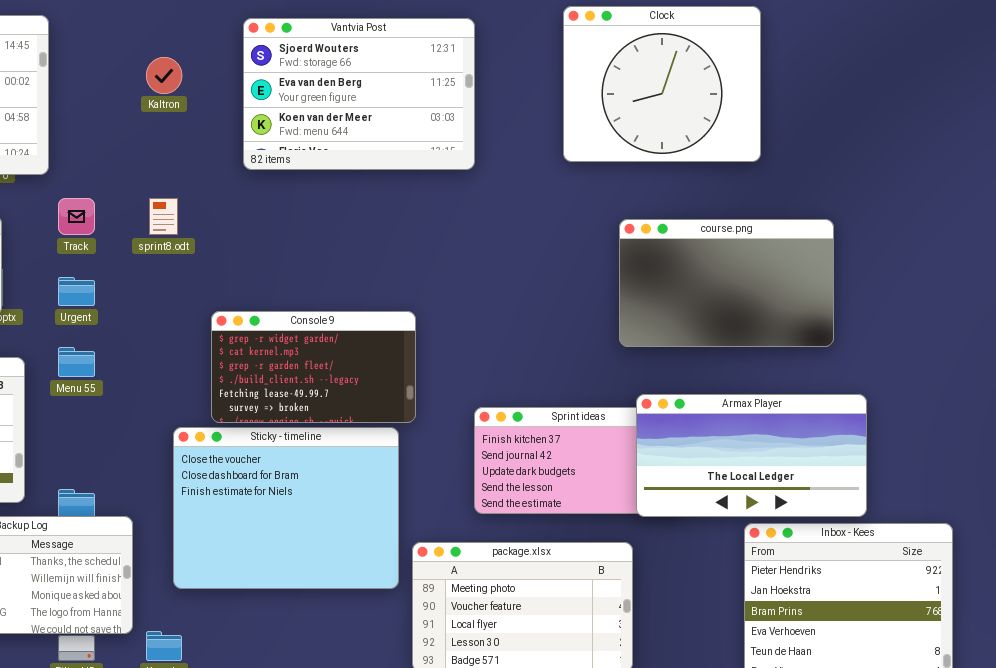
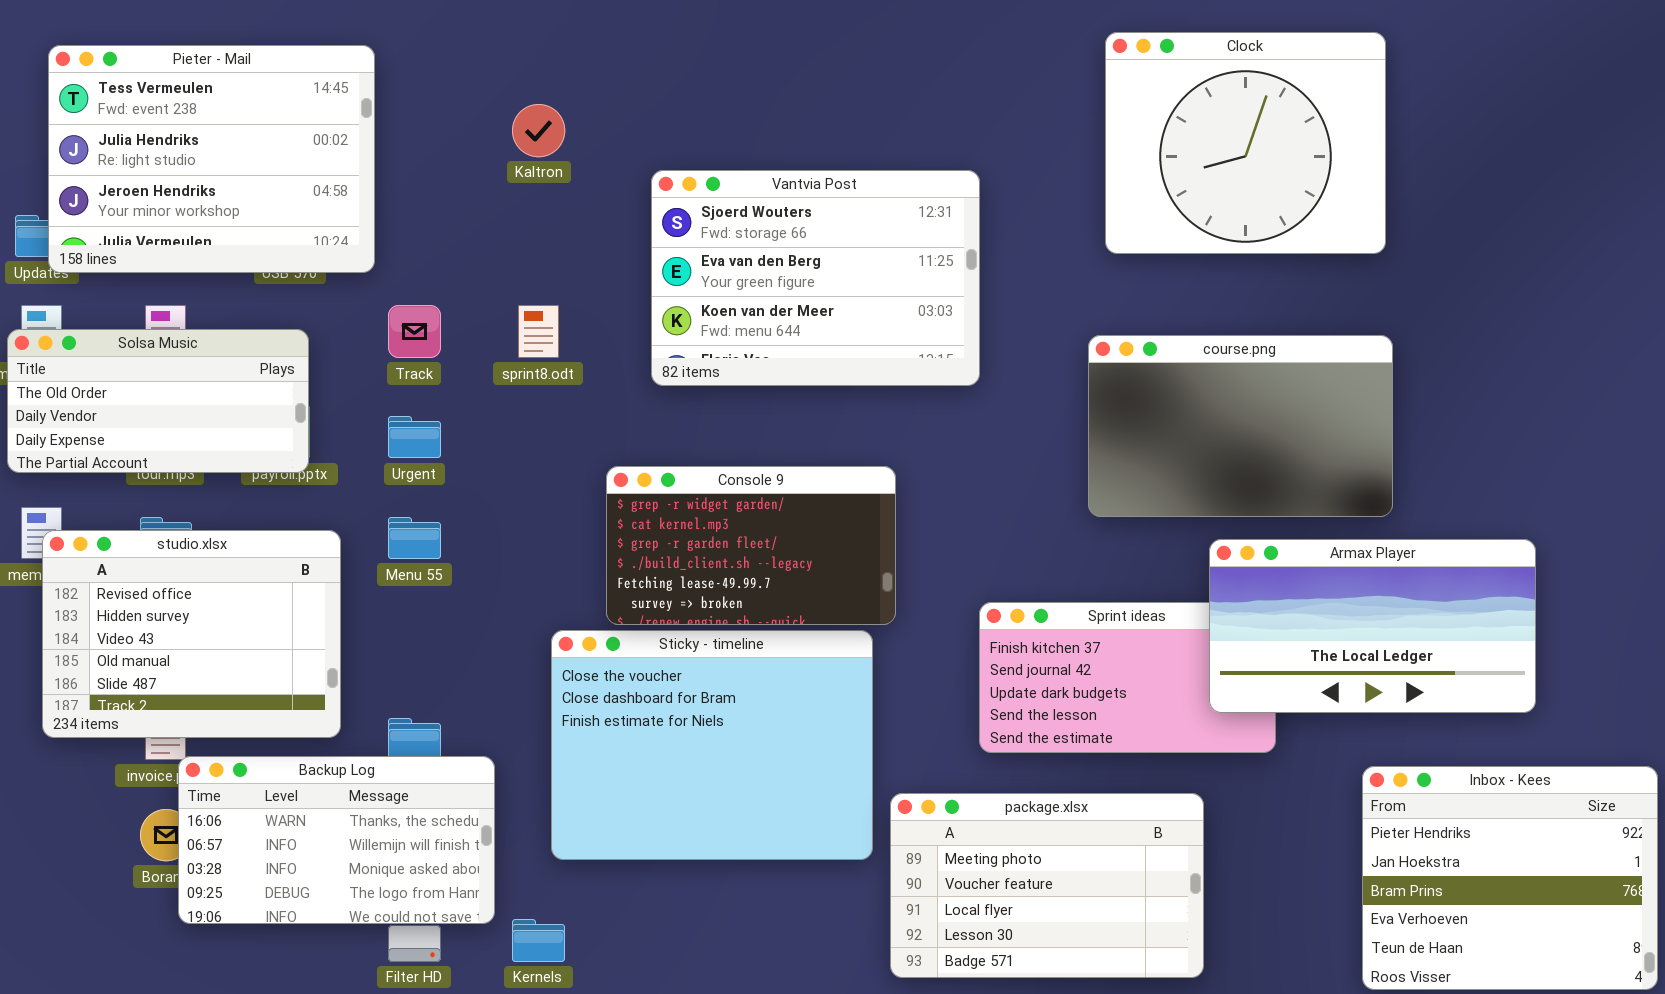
Vantvia Post: [243,18,475,170] -> [651,170,980,386], moved
course.png: [619,219,834,347] -> [1088,335,1393,517], moved
Armax Player: [636,394,867,517] -> [1209,539,1536,713], moved

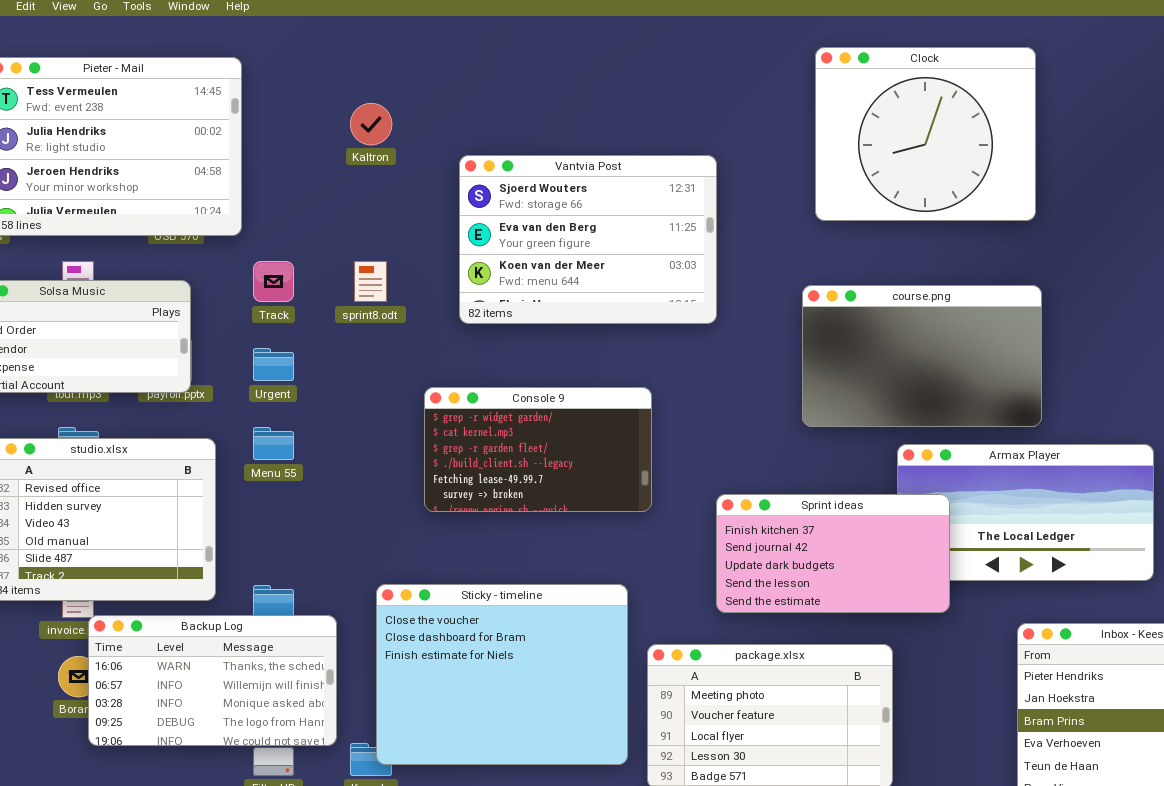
Sprint ideas: [979,602,1276,753] -> [716,494,950,613], raised
Sticky - timeline: [551,630,873,860] -> [376,584,628,765], moved

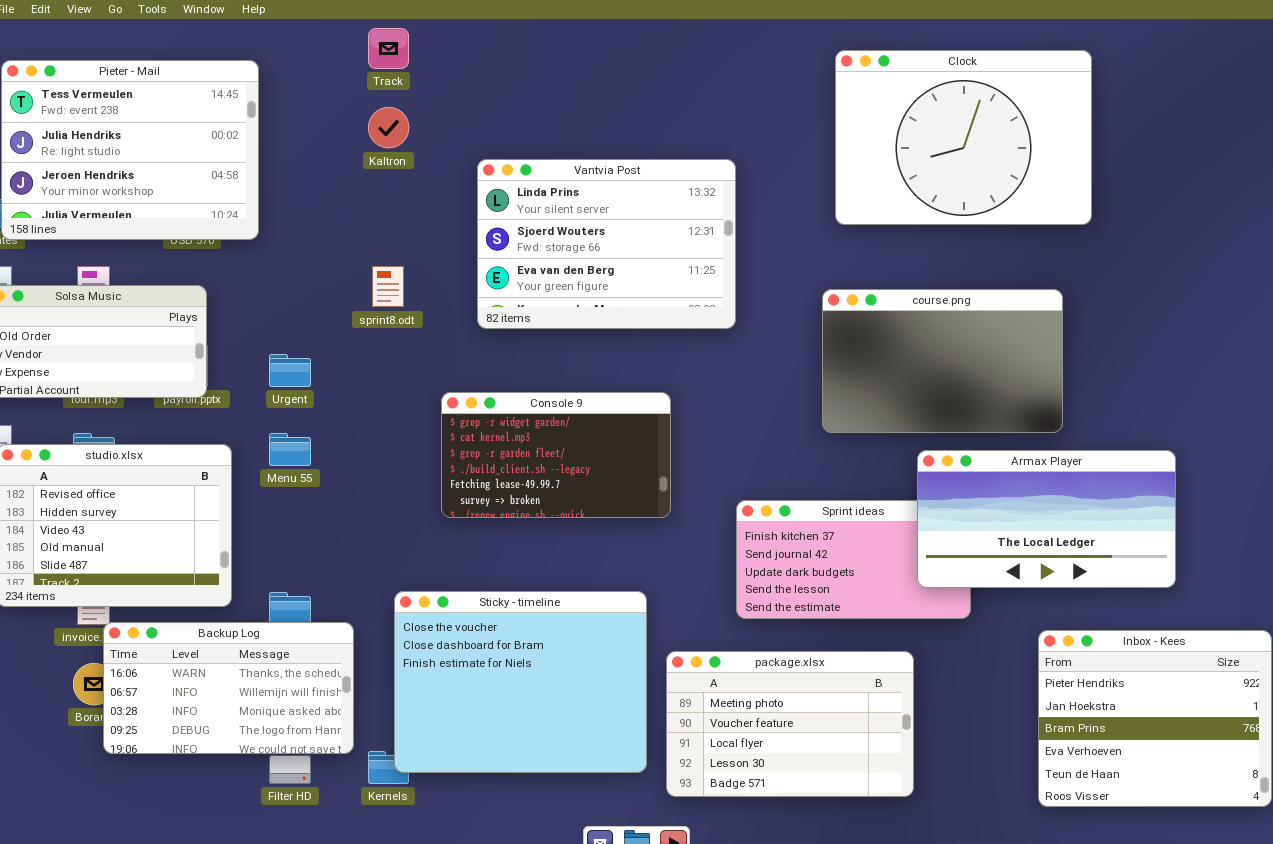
Clock: [815,47,1036,221] -> [835,50,1092,225], resized
Vantvia Post: [459,155,717,324] -> [477,159,736,329], scrolled up 1 row
Track: [253,261,294,302] -> [368,28,409,69], moved
Armax Player: [897,444,1154,581] -> [917,450,1176,588], raised

